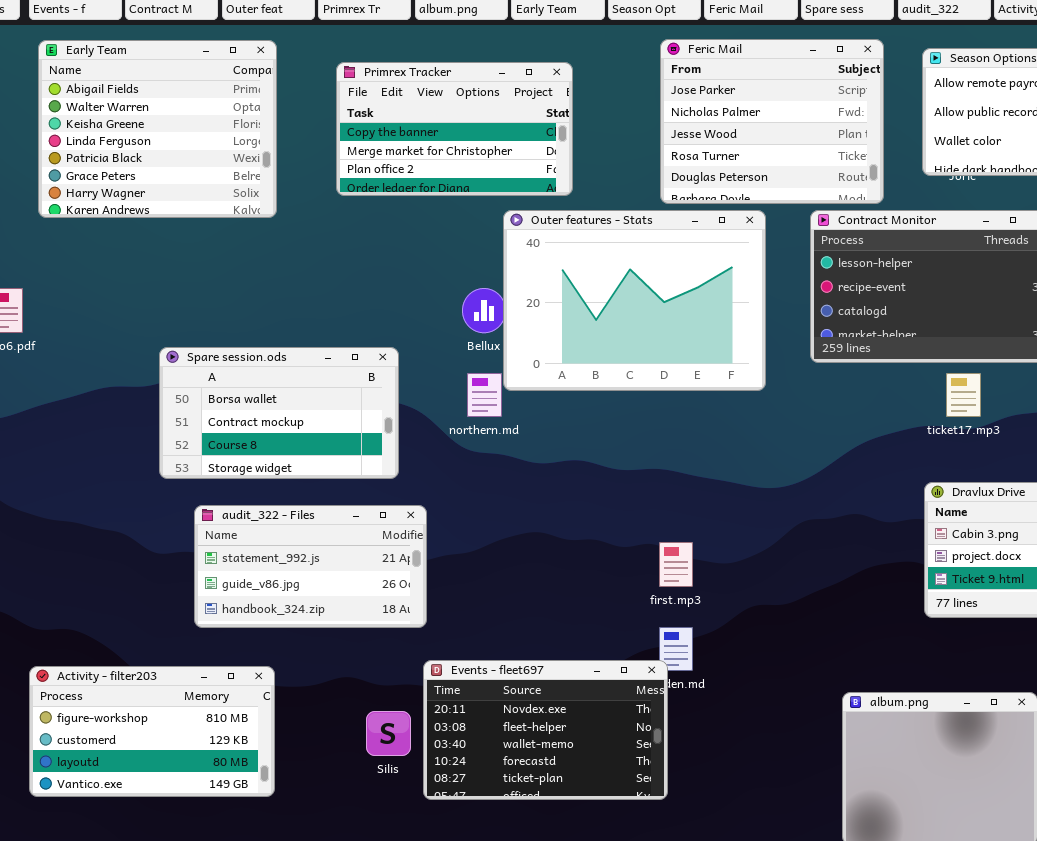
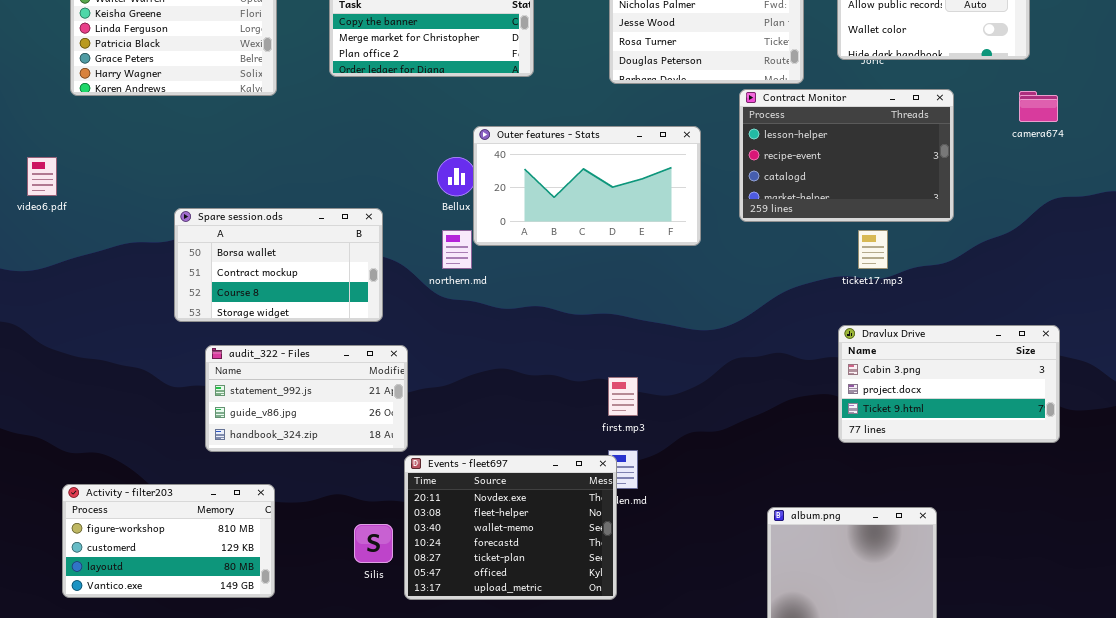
Outer features - Stats: [503,210,766,391] -> [473,126,701,246], resized
Events - fleet697: [423,660,668,800] -> [404,455,617,600], resized

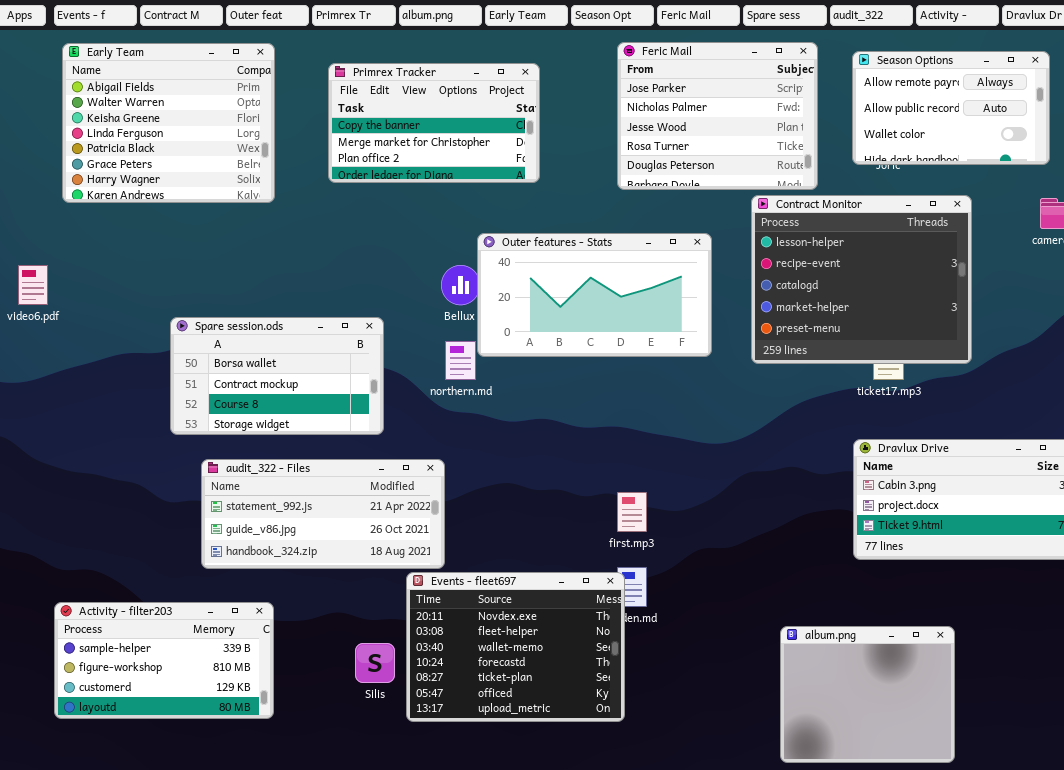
Contract Monitor: [739,89,954,222] -> [751,195,972,364], resized
audit_322 - Files: [205,345,408,452] -> [201,459,445,569], resized
Activity - filter203: [62,484,275,598] -> [54,602,274,719], scrolled up 1 row

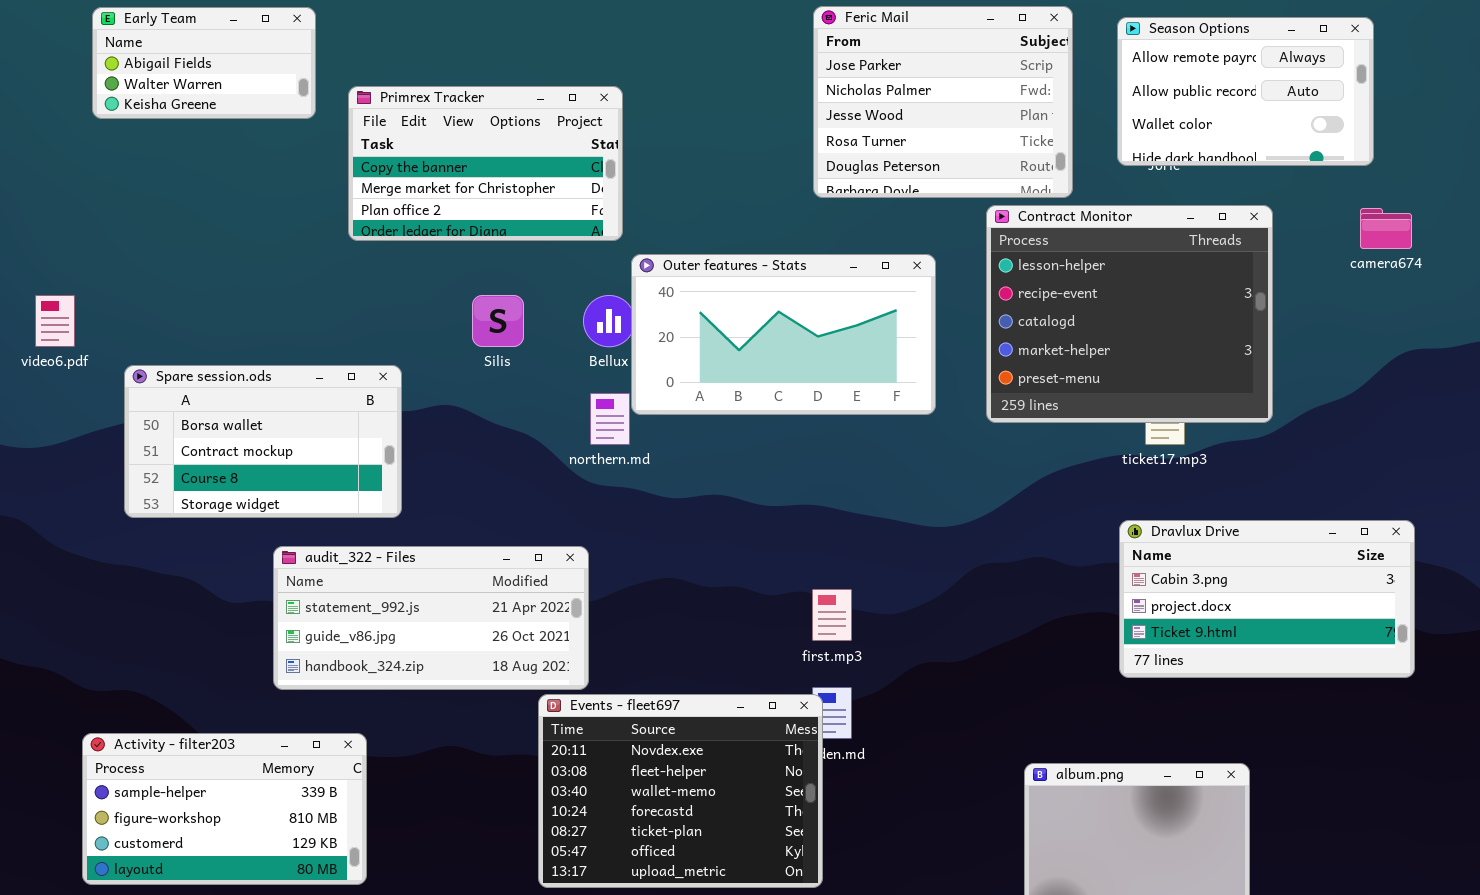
Early Team: [62,43,275,203] -> [92,7,316,119], resized
Primrex Tracker: [328,63,540,183] -> [348,86,623,241], moved
Spare session.ods: [170,317,384,435] -> [124,365,402,518], moved
Silis: [355,643,395,683] -> [472,295,524,347], moved

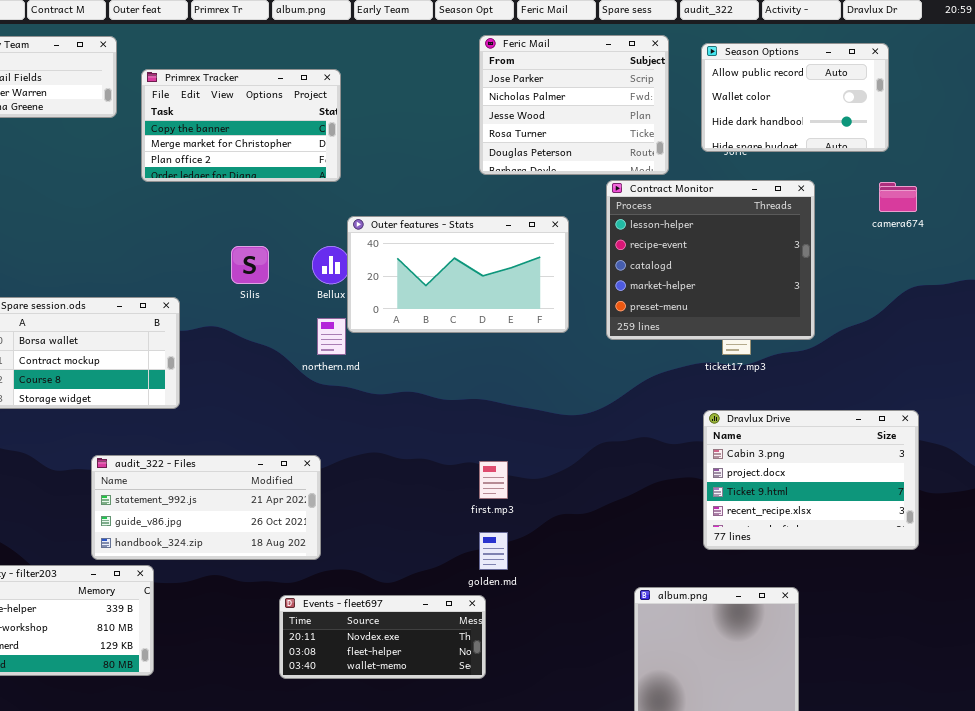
Season Options: [1117,17,1374,166] -> [701,43,889,152], scrolled down 1 row
Primrex Tracker: [348,86,623,241] -> [141,69,341,182], moved
Dravlux Drive: [1119,520,1415,678] -> [703,410,919,550], resized
audit_322 - Files: [273,546,589,690] -> [91,455,321,560], moved
Events - fleet697: [538,694,823,888] -> [279,595,486,679], resized

